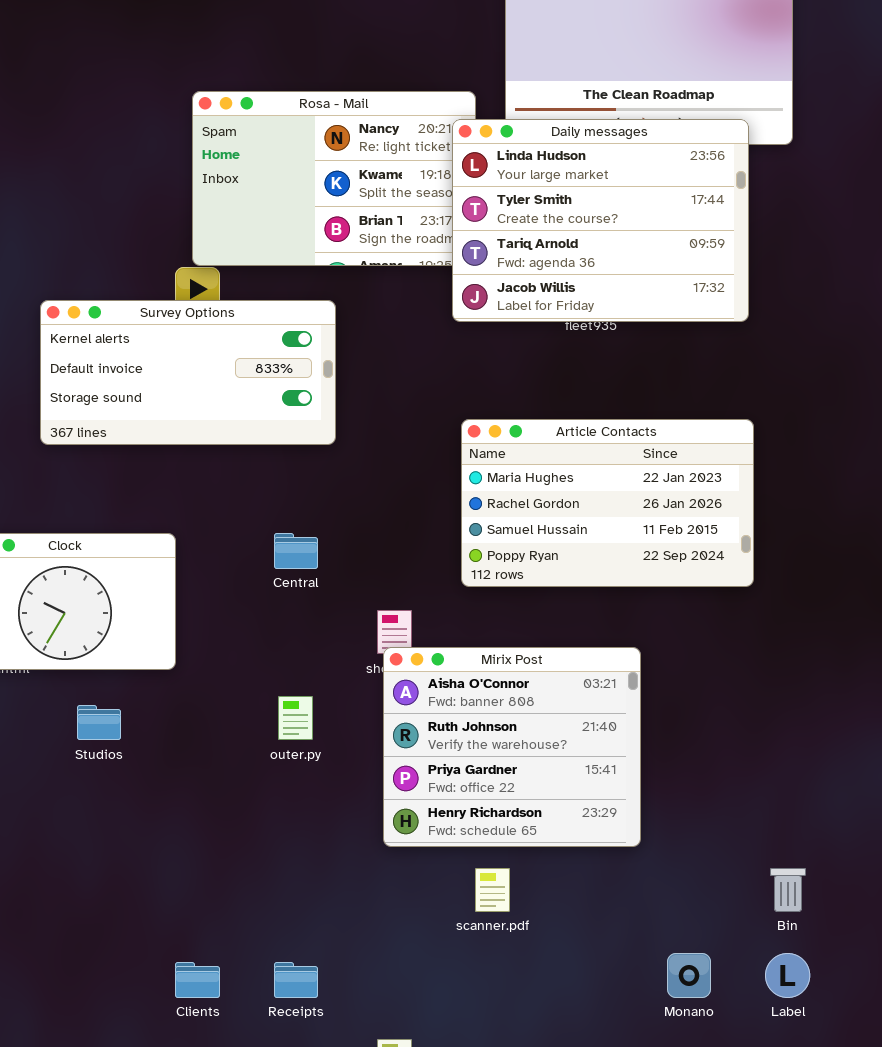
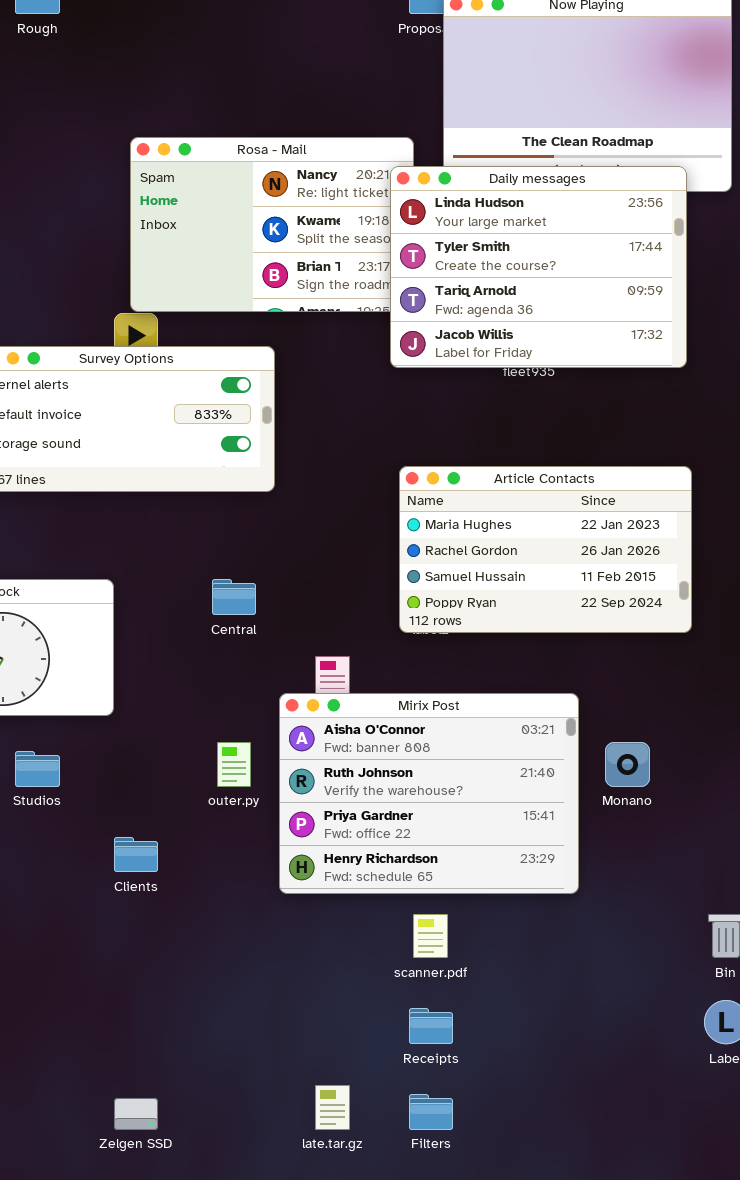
Mirix Post: [383,647,641,847] -> [279,693,579,894], resized
Monano: [667,953,711,998] -> [605,742,650,787], moved
Clients: [175,962,220,998] -> [114,837,158,872], moved
Receipts: [274,962,318,998] -> [409,1008,453,1044], moved

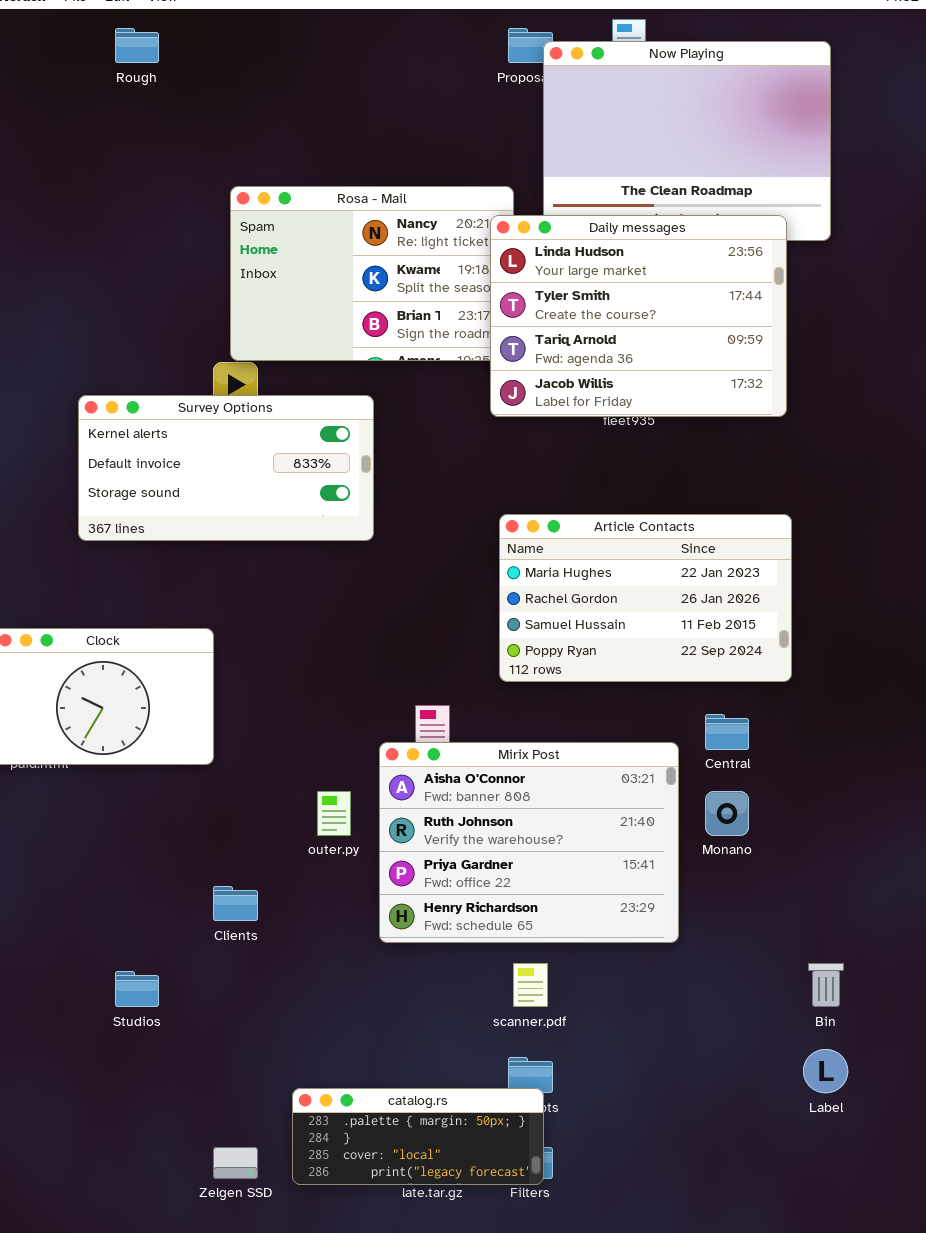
Central: [212,579,256,615] -> [705,714,749,750], moved
Studios: [15,751,60,787] -> [115,971,159,1007], moved
catalog.rs: none -> [292,1088,544,1185], opened

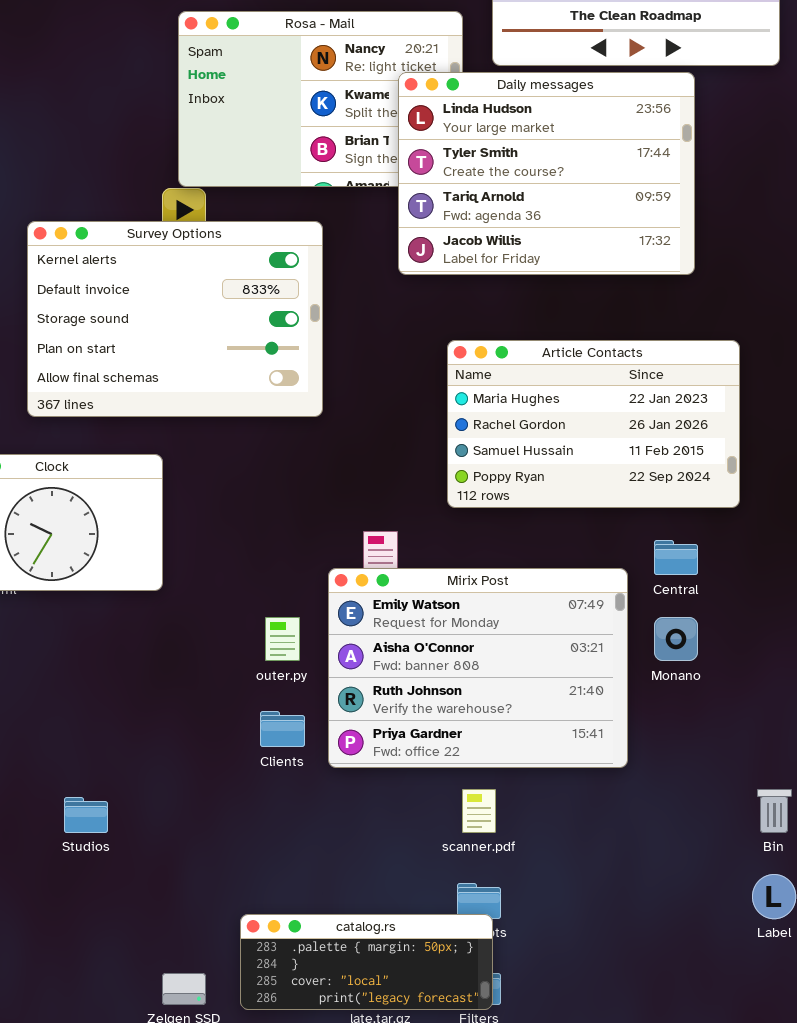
Daily messages: [490,215,787,417] -> [398,72,695,275], moved
Survey Options: [78,395,374,541] -> [27,221,323,417], resized
Mirix Post: [379,742,679,943] -> [328,568,628,768], scrolled up 1 row
Clients: [213,886,258,921] -> [260,711,305,747], moved

